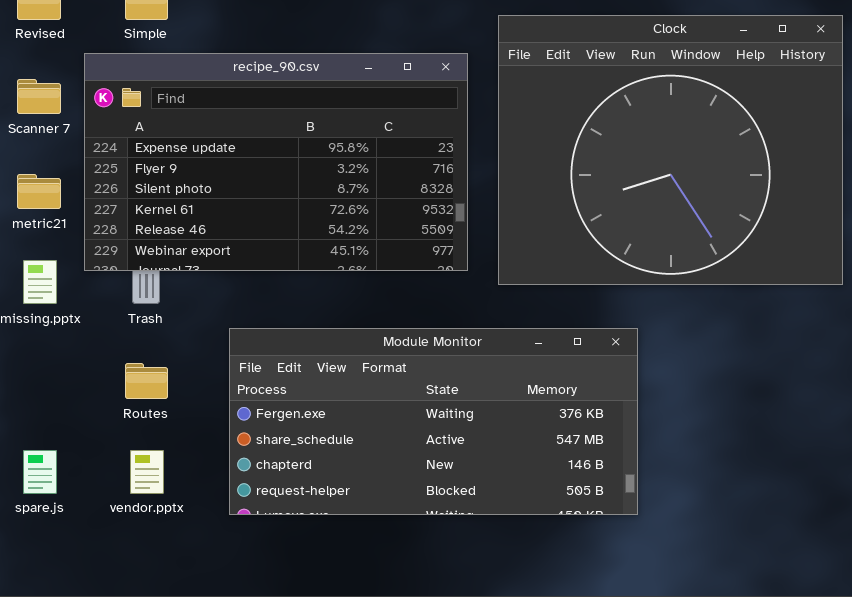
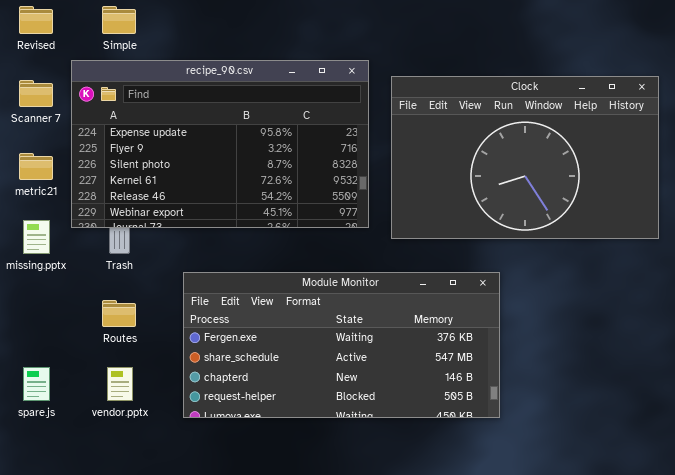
Clock: [498,15,843,285] -> [391,76,659,239], resized

